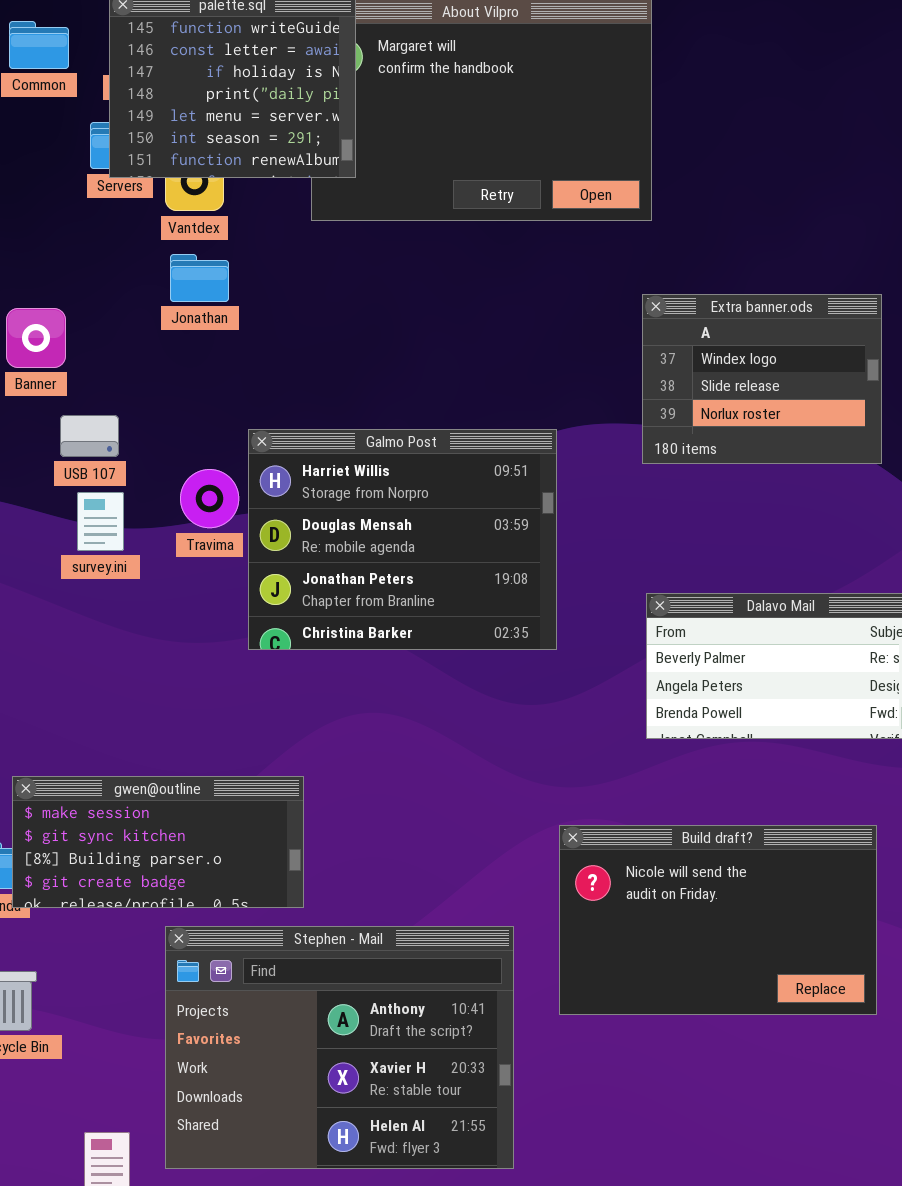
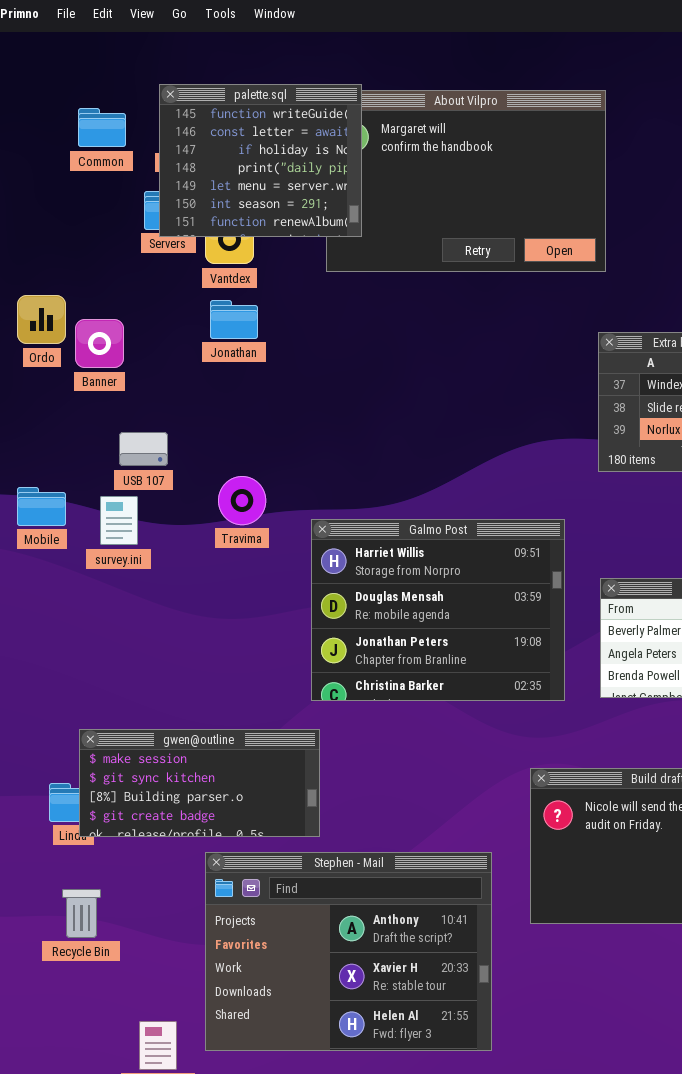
Banner: [6,308,66,368] -> [75,319,124,368], moved
Galmo Post: [248,429,557,650] -> [311,519,565,701], moved
survey.ini: [77,492,124,551] -> [100,496,138,545], moved

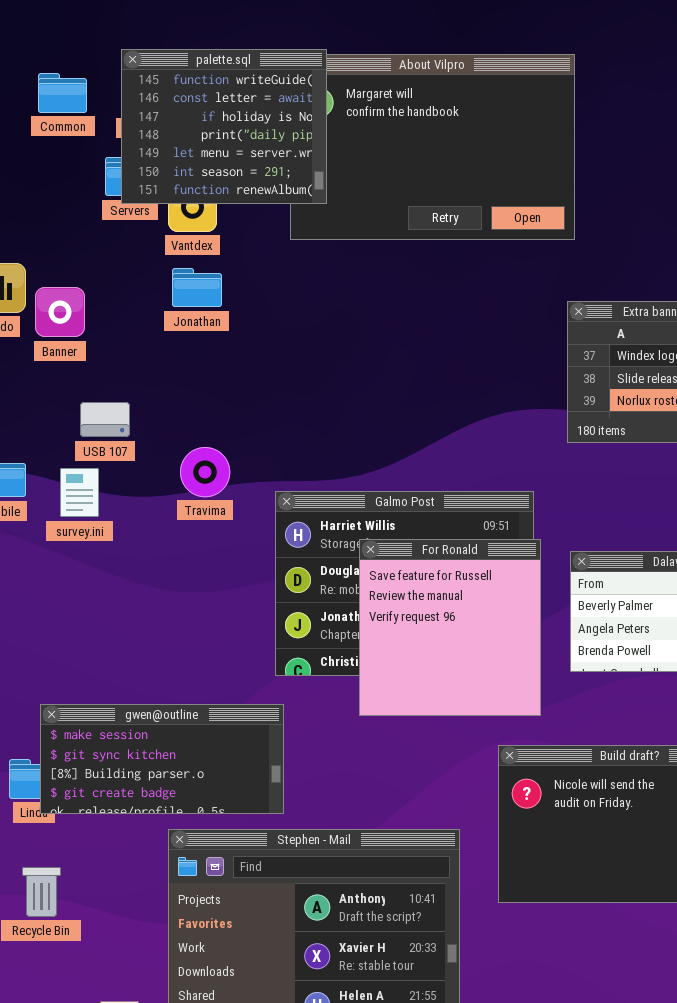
For Ronald: none -> [359,539,541,716], opened

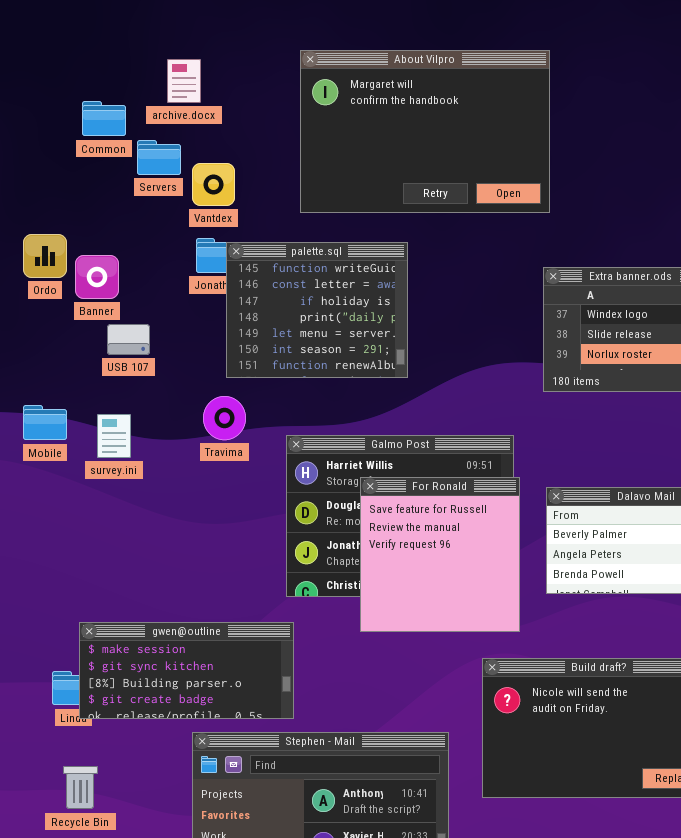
palette.sql: [121,49,327,204] -> [226,242,408,378], moved
Common: [38,73,87,113] -> [82,101,126,136], moved
USB 107: [80,402,130,437] -> [107,324,150,355], moved

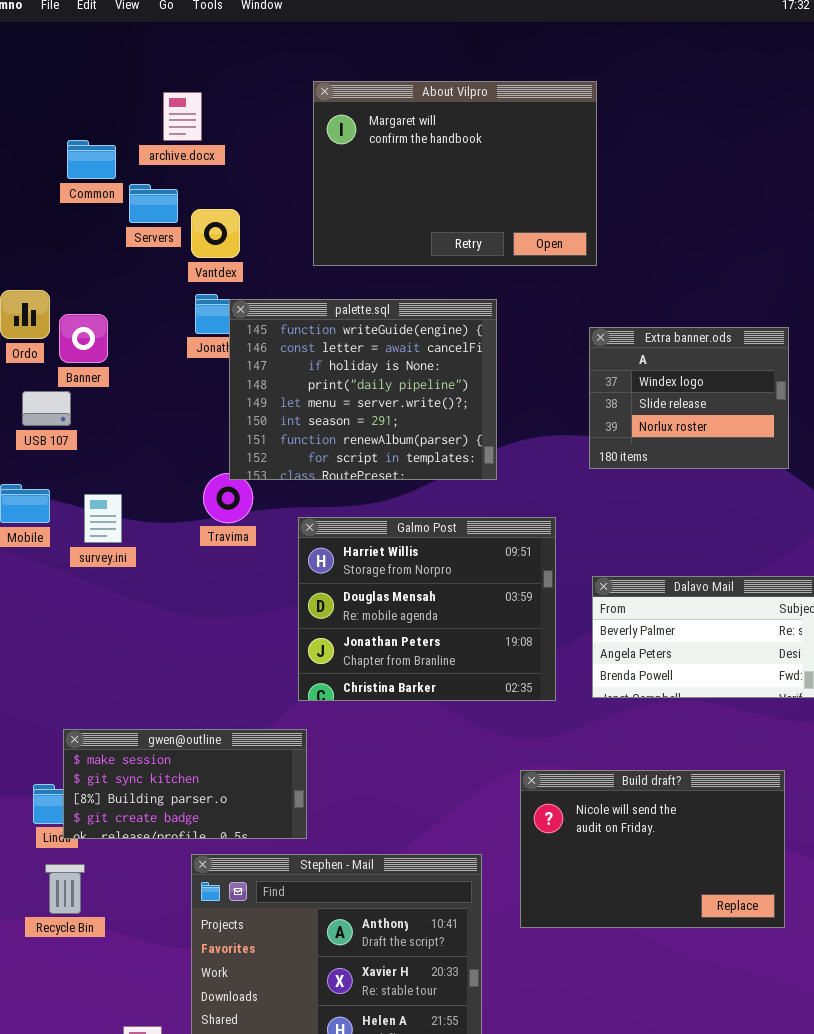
palette.sql: [226,242,408,378] -> [229,299,497,480], resized
USB 107: [107,324,150,355] -> [22,391,71,426], moved
For Ronald: [360,477,520,632] -> none, closed
Recycle Bin: [63,766,98,809] -> [45,864,85,914], moved

